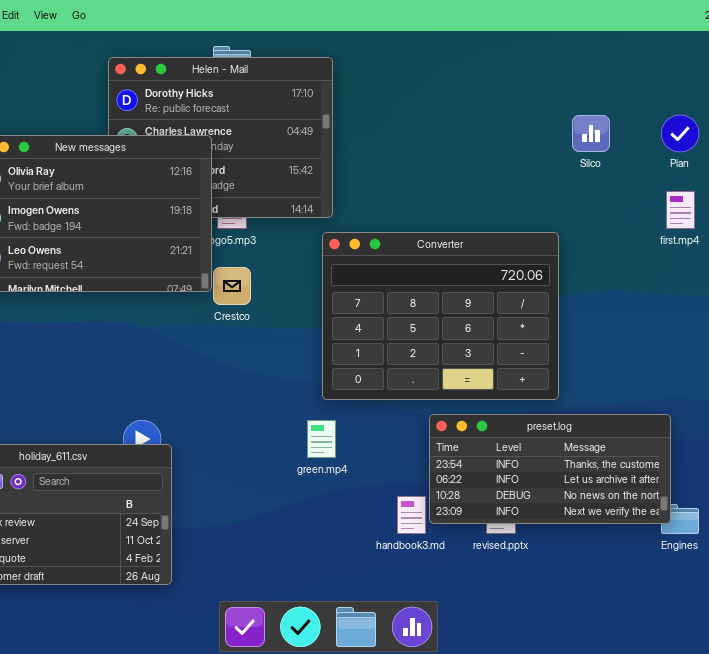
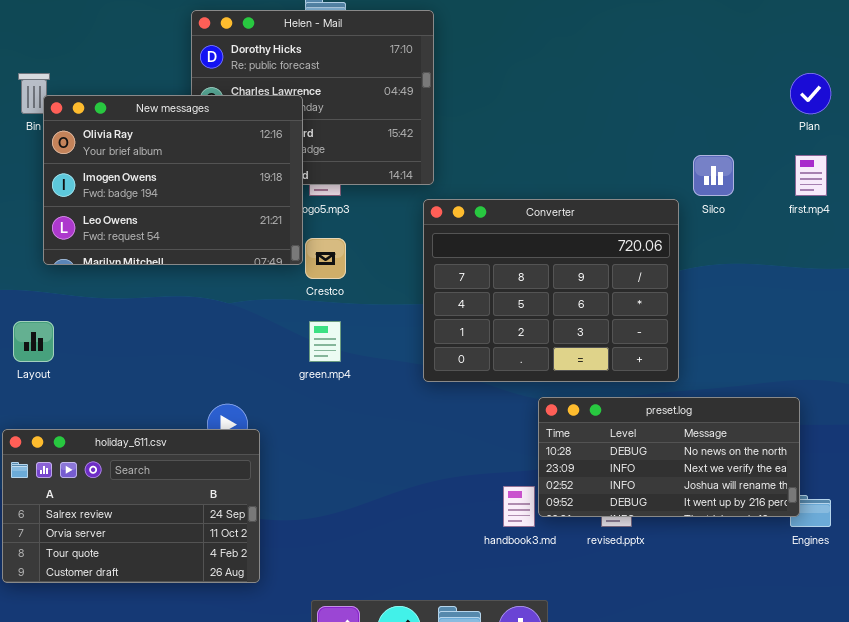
Silco: [572,115,610,152] -> [693,155,734,196], moved
preset.log: [429,414,671,524] -> [538,397,800,517], scrolled down 2 rows
green.mp4: [307,420,336,458] -> [309,321,341,362], moved

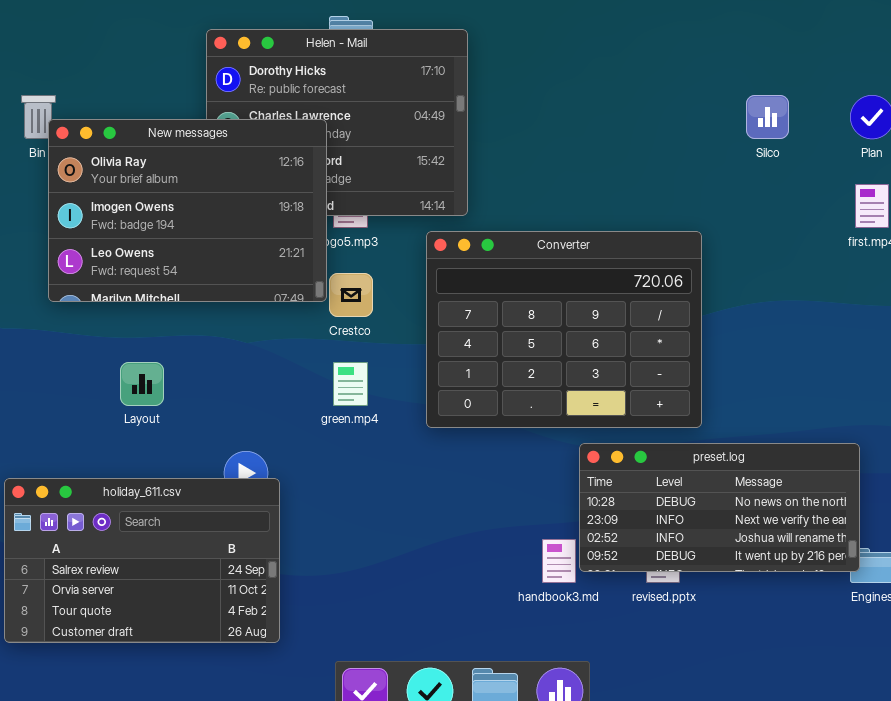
Silco: [693,155,734,196] -> [746,95,789,139], moved
Converter: [423,199,679,382] -> [426,231,702,428], moved
Layout: [13,321,54,362] -> [120,362,164,406], moved

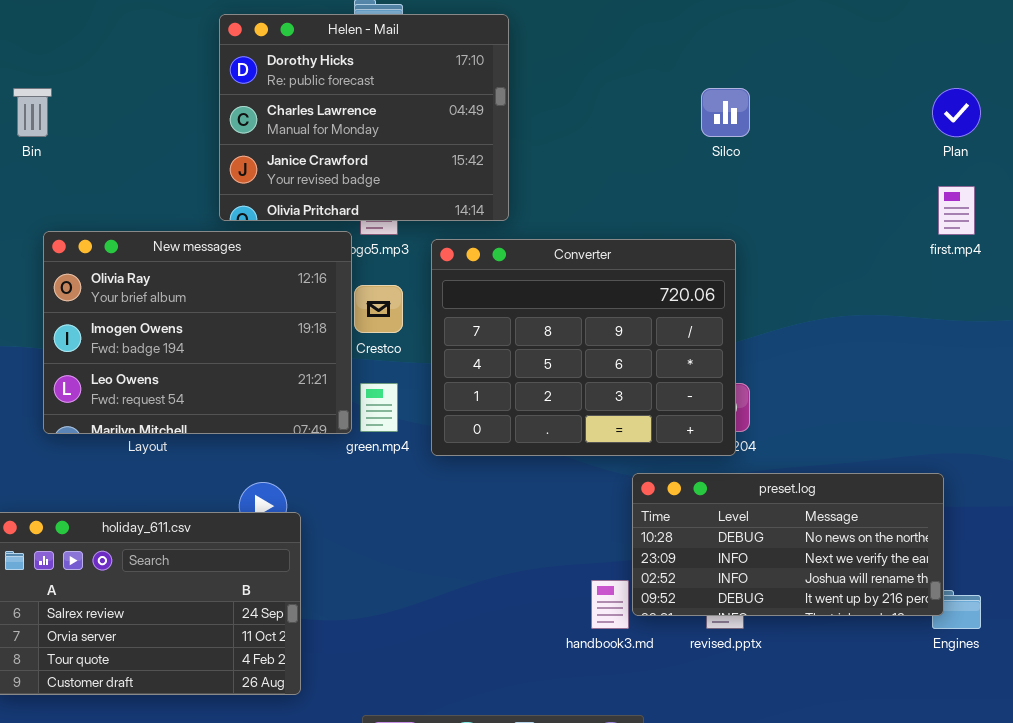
Silco: [746,95,789,139] -> [701,88,750,137], moved
New messages: [48,119,327,302] -> [43,231,352,434], moved
Converter: [426,231,702,428] -> [431,239,736,456], moved

